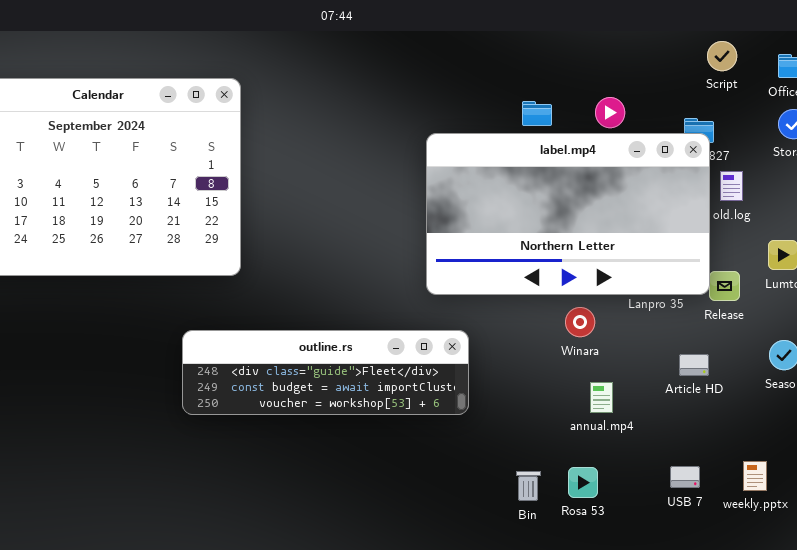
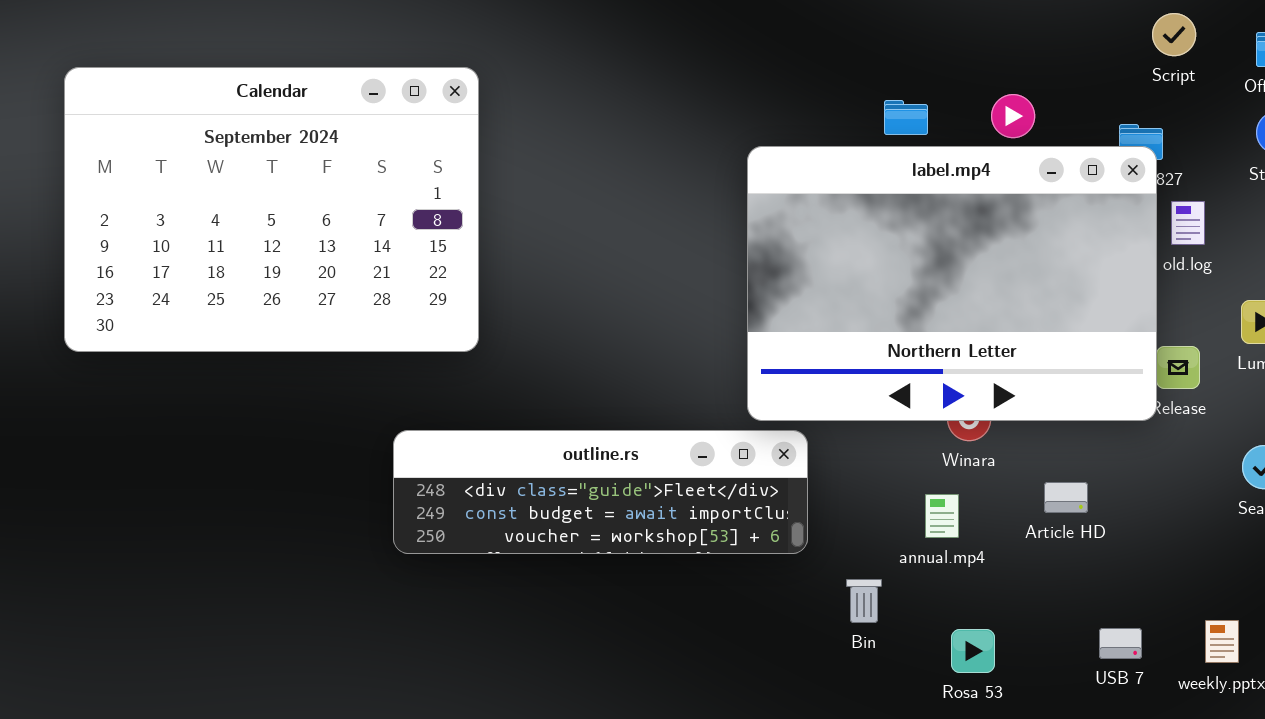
label.mp4: [426,133,710,295] -> [747,146,1157,421], resized
Article HD: [679,354,709,376] -> [1044,482,1088,513], moved
annual.mp4: [590,382,613,413] -> [925,494,959,538], moved
Bin: [516,471,541,501] -> [846,579,882,623], moved

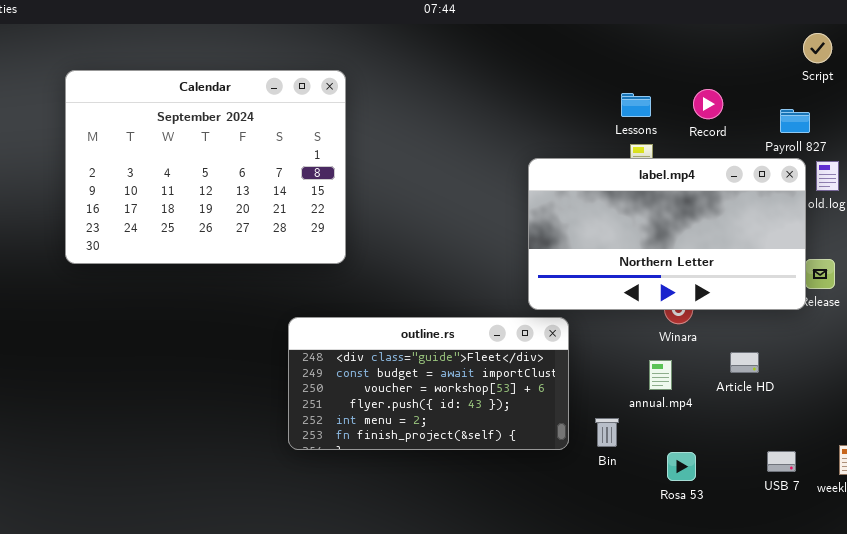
label.mp4: [747,146,1157,421] -> [528,158,806,310], resized
outline.rs: [393,430,808,554] -> [288,317,569,450], resized

